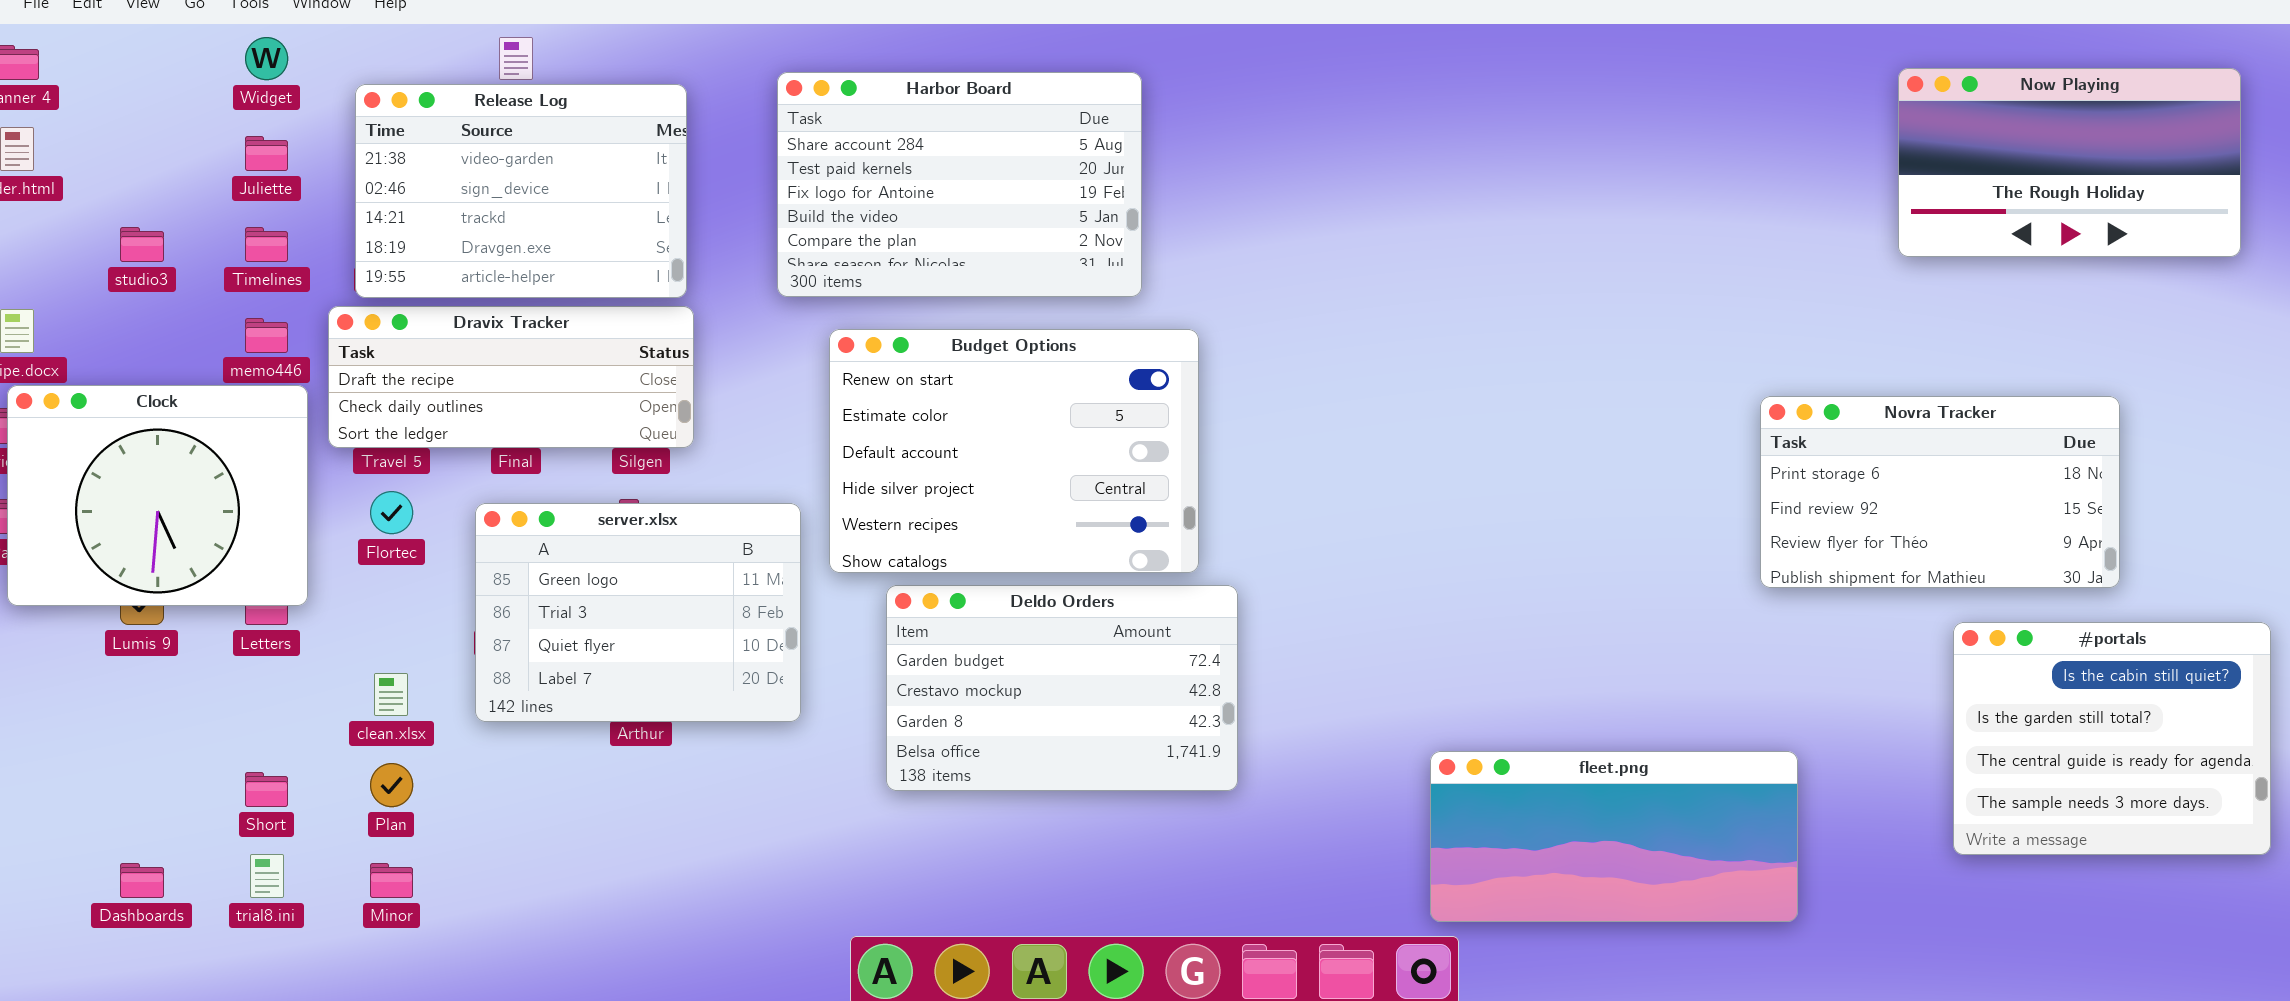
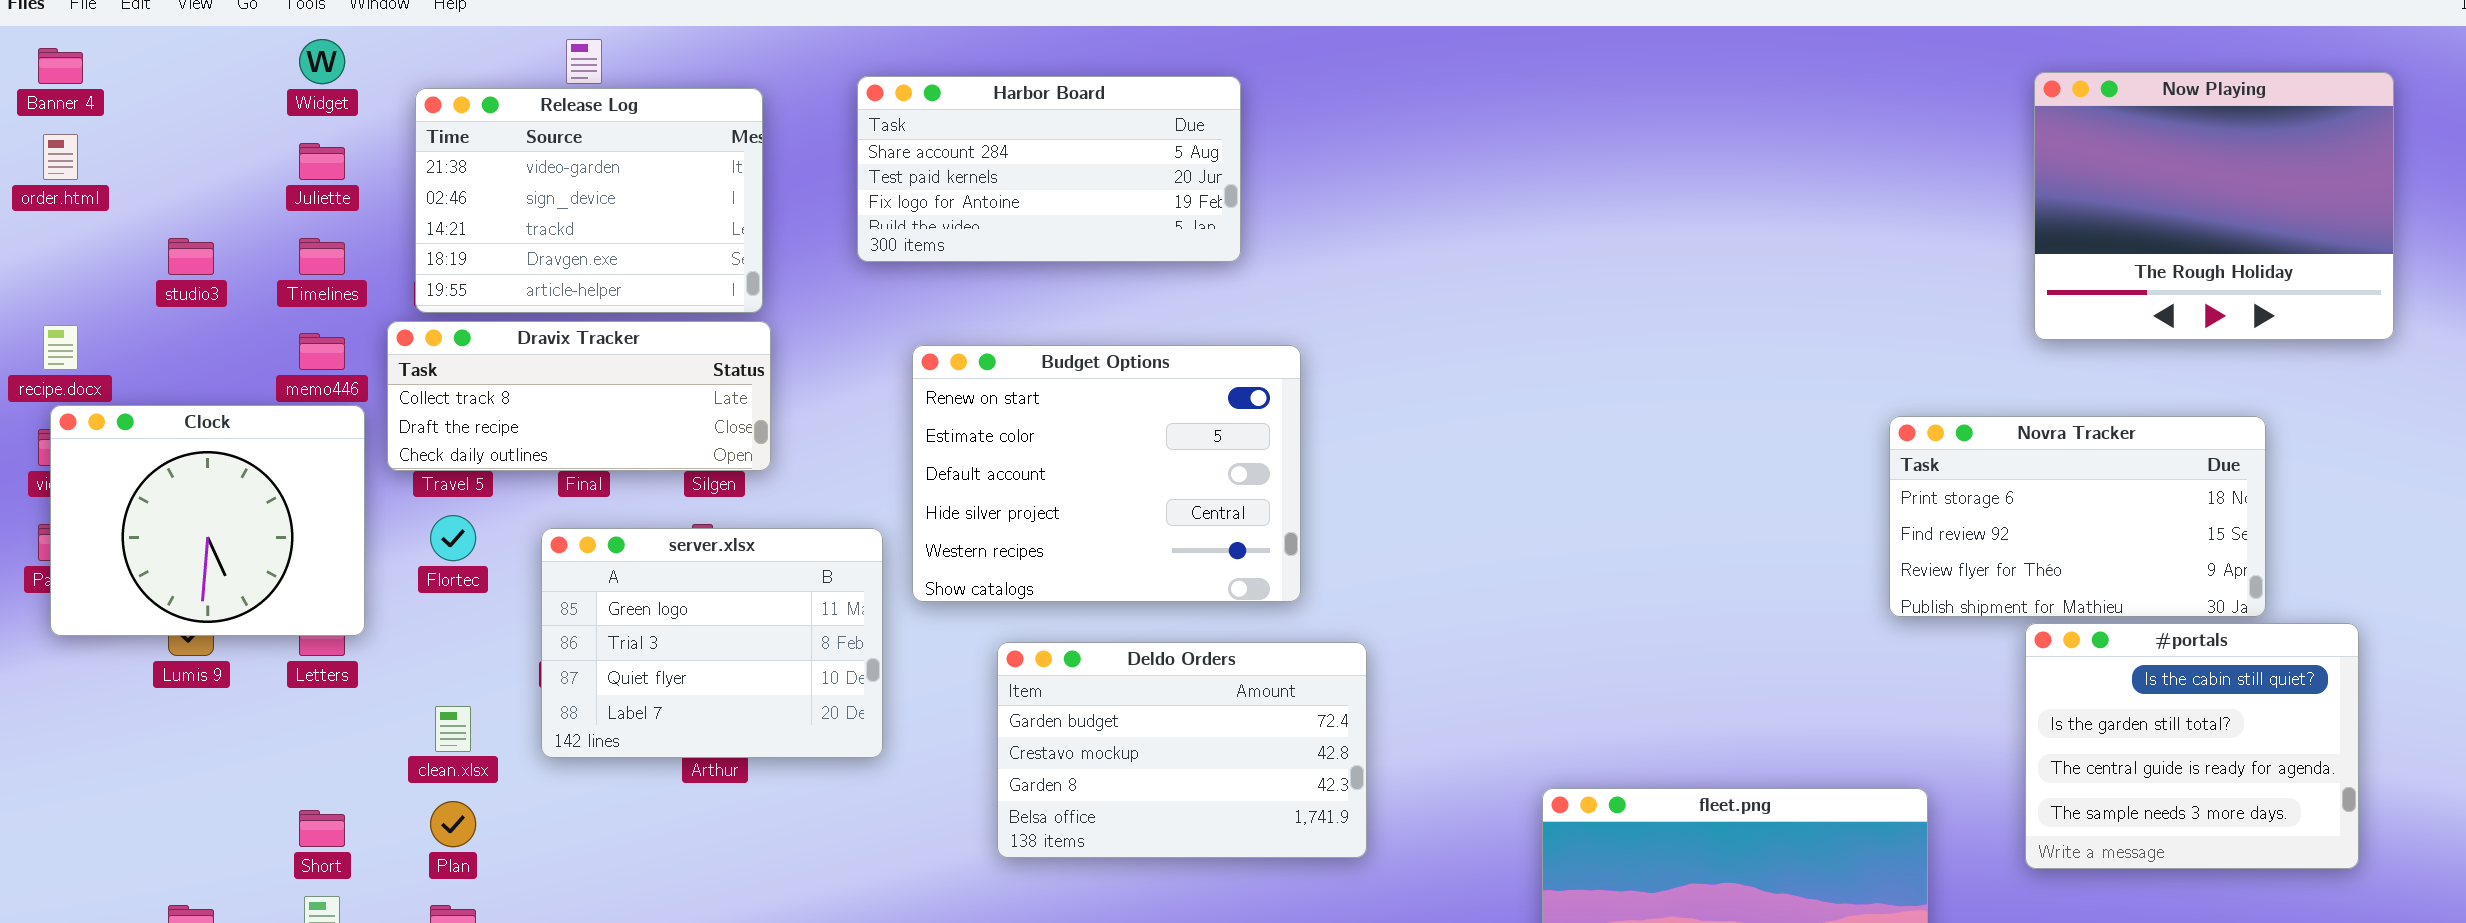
Now Playing: [1898,68,2241,257] -> [2034,72,2394,340], resized
Harbor Board: [777,72,1142,297] -> [857,76,1241,262], resized
Dravix Tracker: [328,306,694,448] -> [387,321,771,471], scrolled up 1 row
Deldo Orders: [886,585,1238,791] -> [997,642,1367,858], moved
#portals: [1953,622,2271,855] -> [2025,623,2359,869], moved

